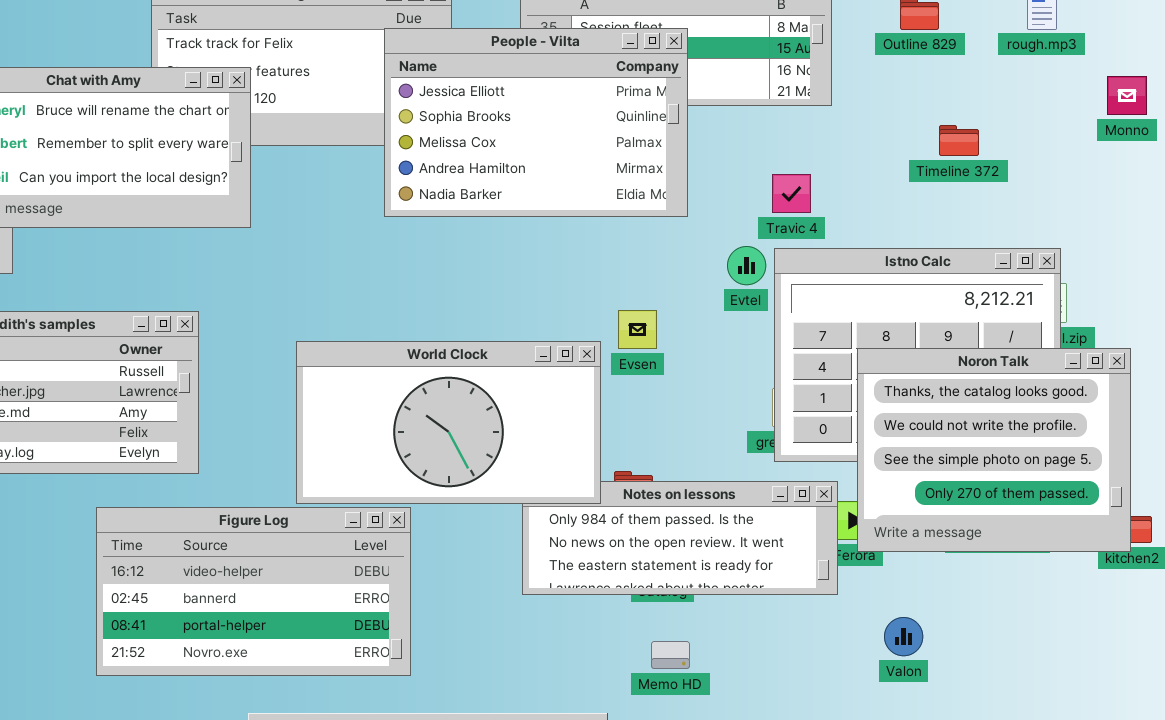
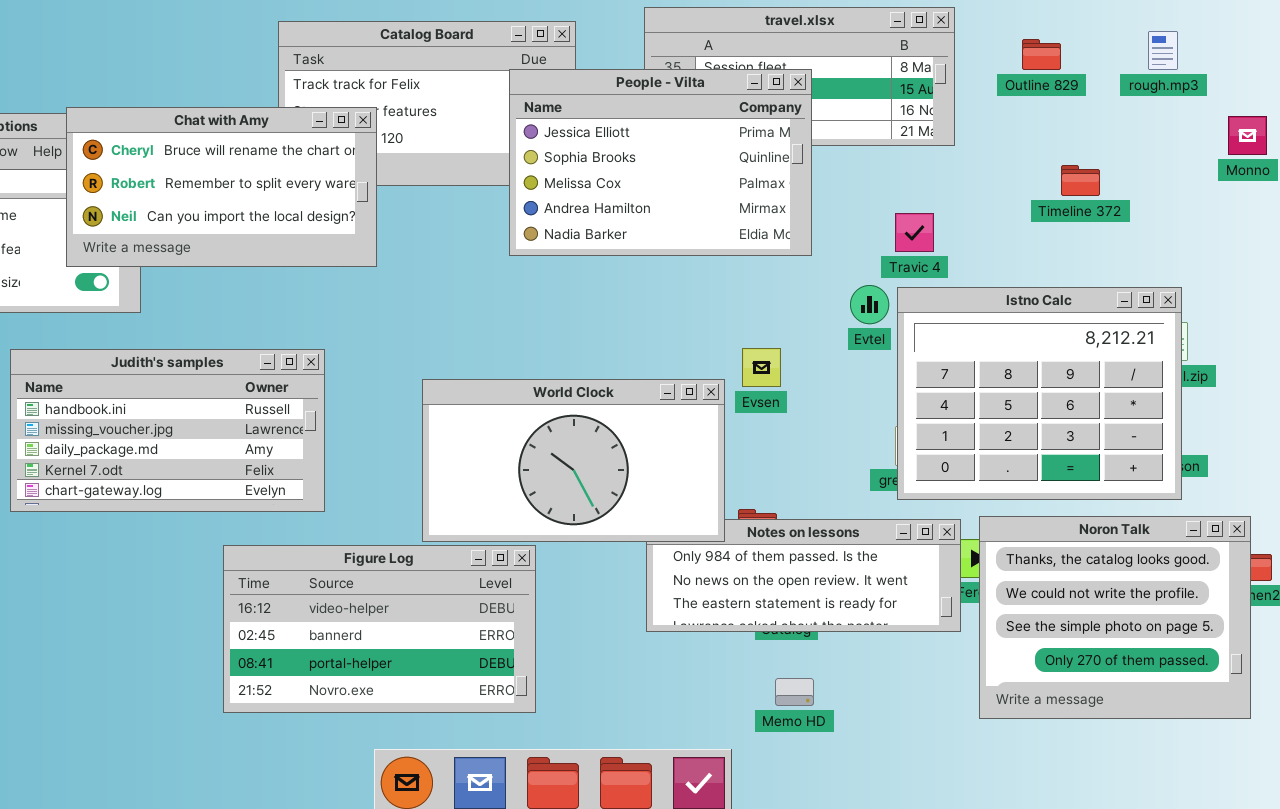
Noron Talk: [857,348,1131,552] -> [979,516,1251,719], moved

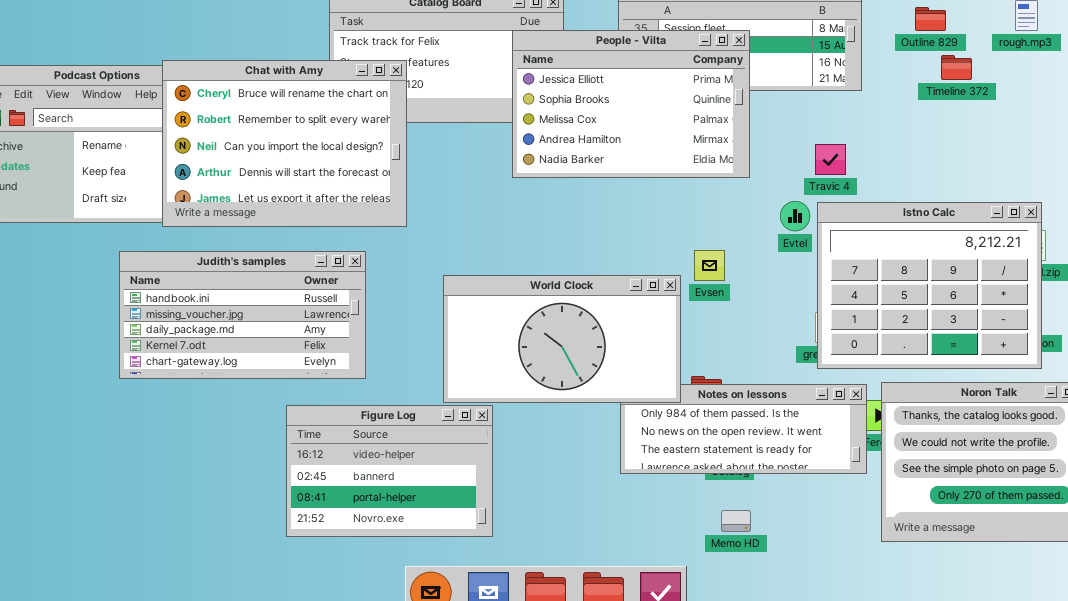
Chat with Amy: [66,107,377,267] -> [162,60,407,227], resized
Timeline 372: [1061,165,1100,196] -> [941,55,972,80], moved
Figure Log: [223,545,536,713] -> [286,405,493,537], resized

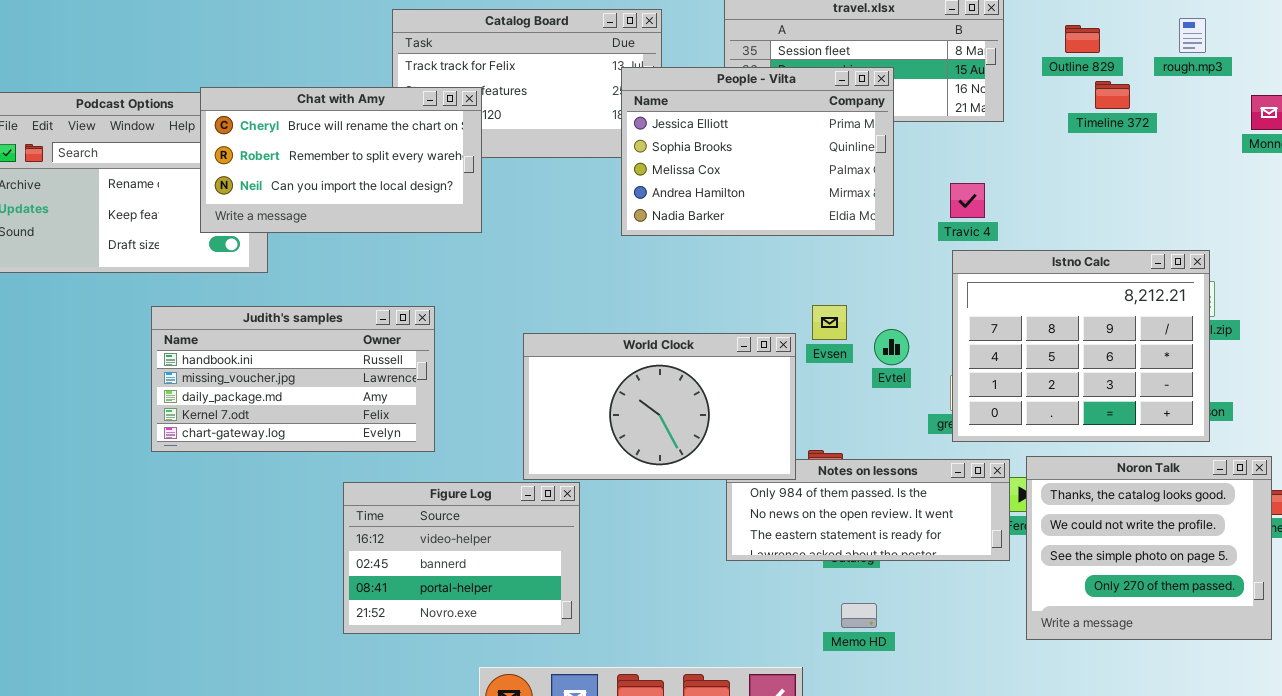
People - Vilta: [512,30,750,178] -> [621,67,894,236], moved
Chat with Amy: [162,60,407,227] -> [200,87,482,233], resized
Evtel: [780,201,810,231] -> [874,329,909,365], moved

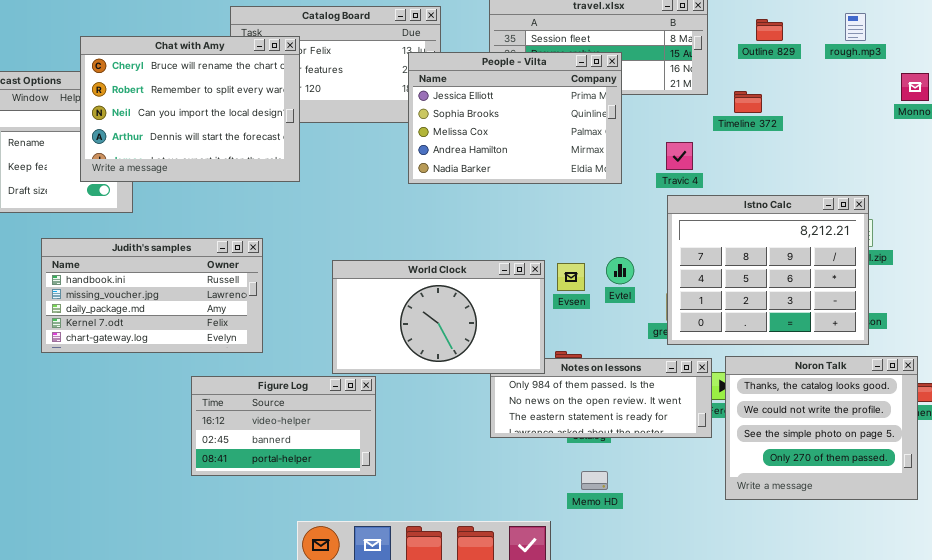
Timeline 372: [1095,81,1130,109] -> [734,91,762,113], moved
Chat with Amy: [200,87,482,233] -> [80,36,300,182], resized
Evsen: [812,305,847,340] -> [557,263,585,291], moved
Figure Log: [343,482,580,634] -> [191,376,376,476], resized

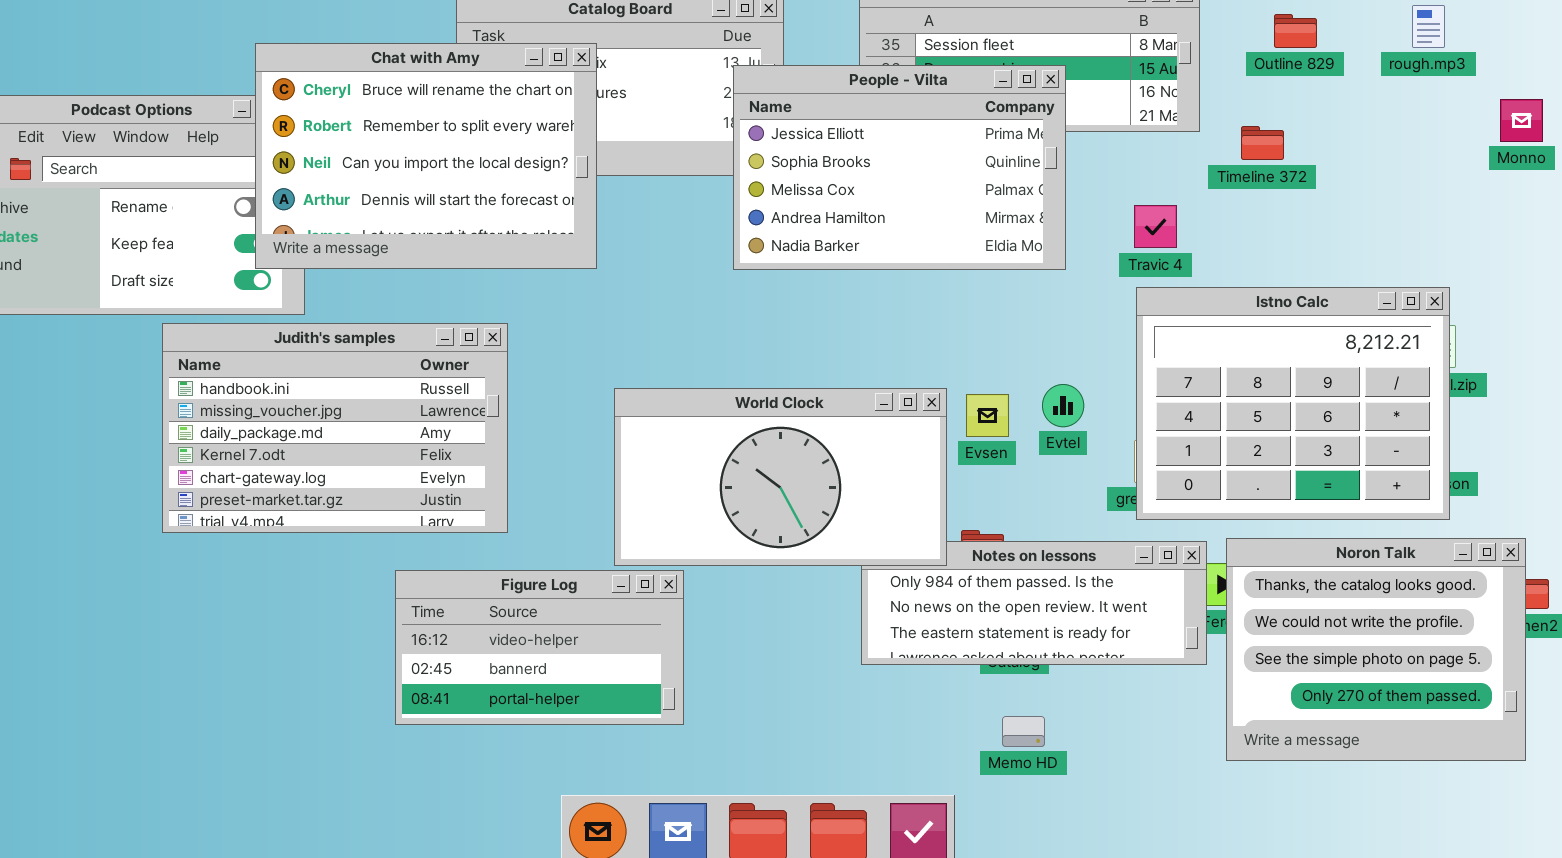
Chat with Amy: [80,36,300,182] -> [255,43,597,269], moved
Judith's samples: [41,238,263,353] -> [162,323,508,533], resized

